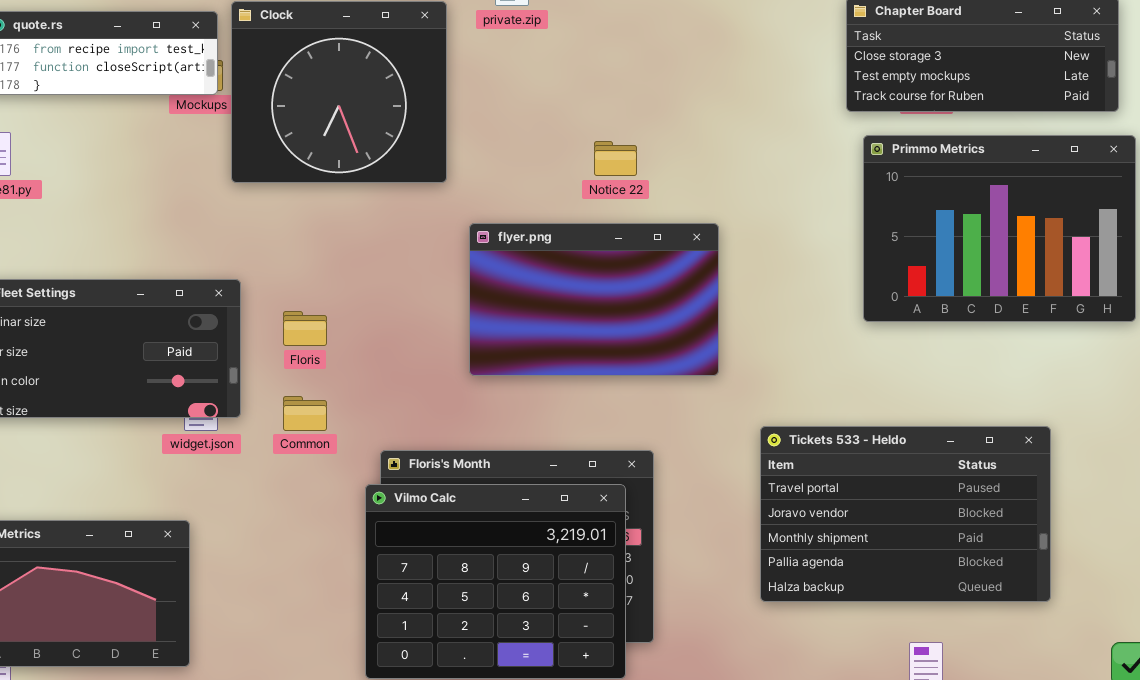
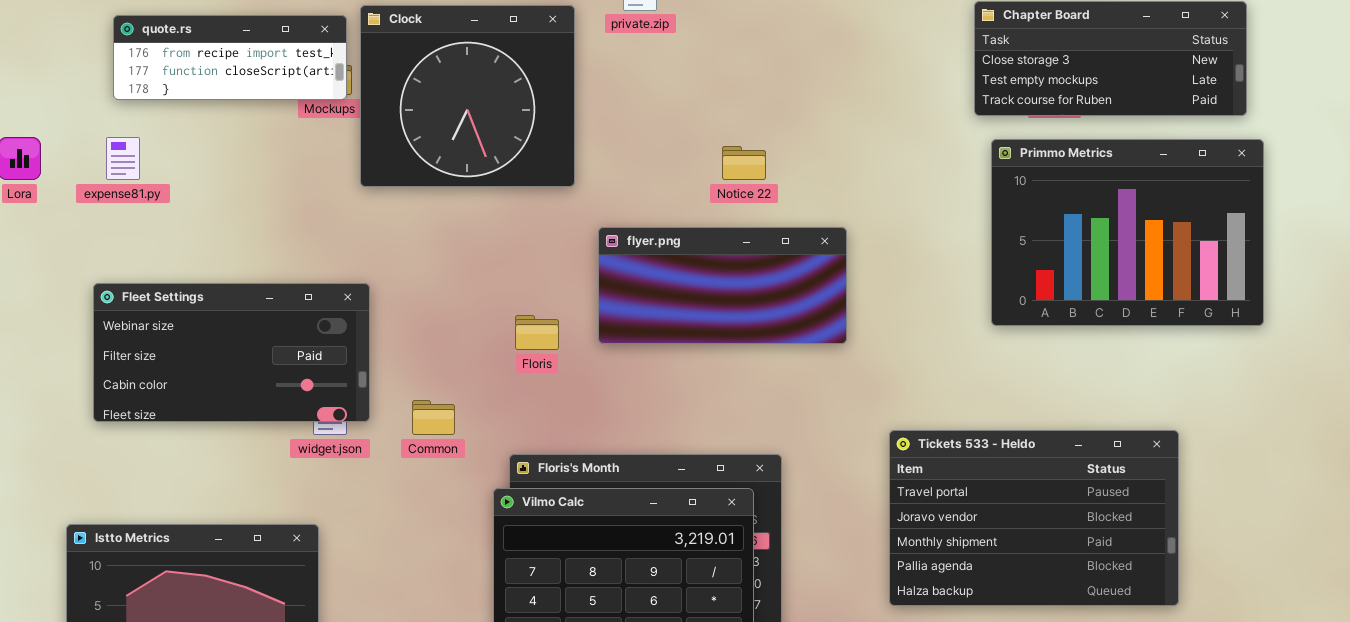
flyer.png: [469,223,719,376] -> [598,227,847,344], resized
Floris: [283,311,327,346] -> [515,315,559,350], moved

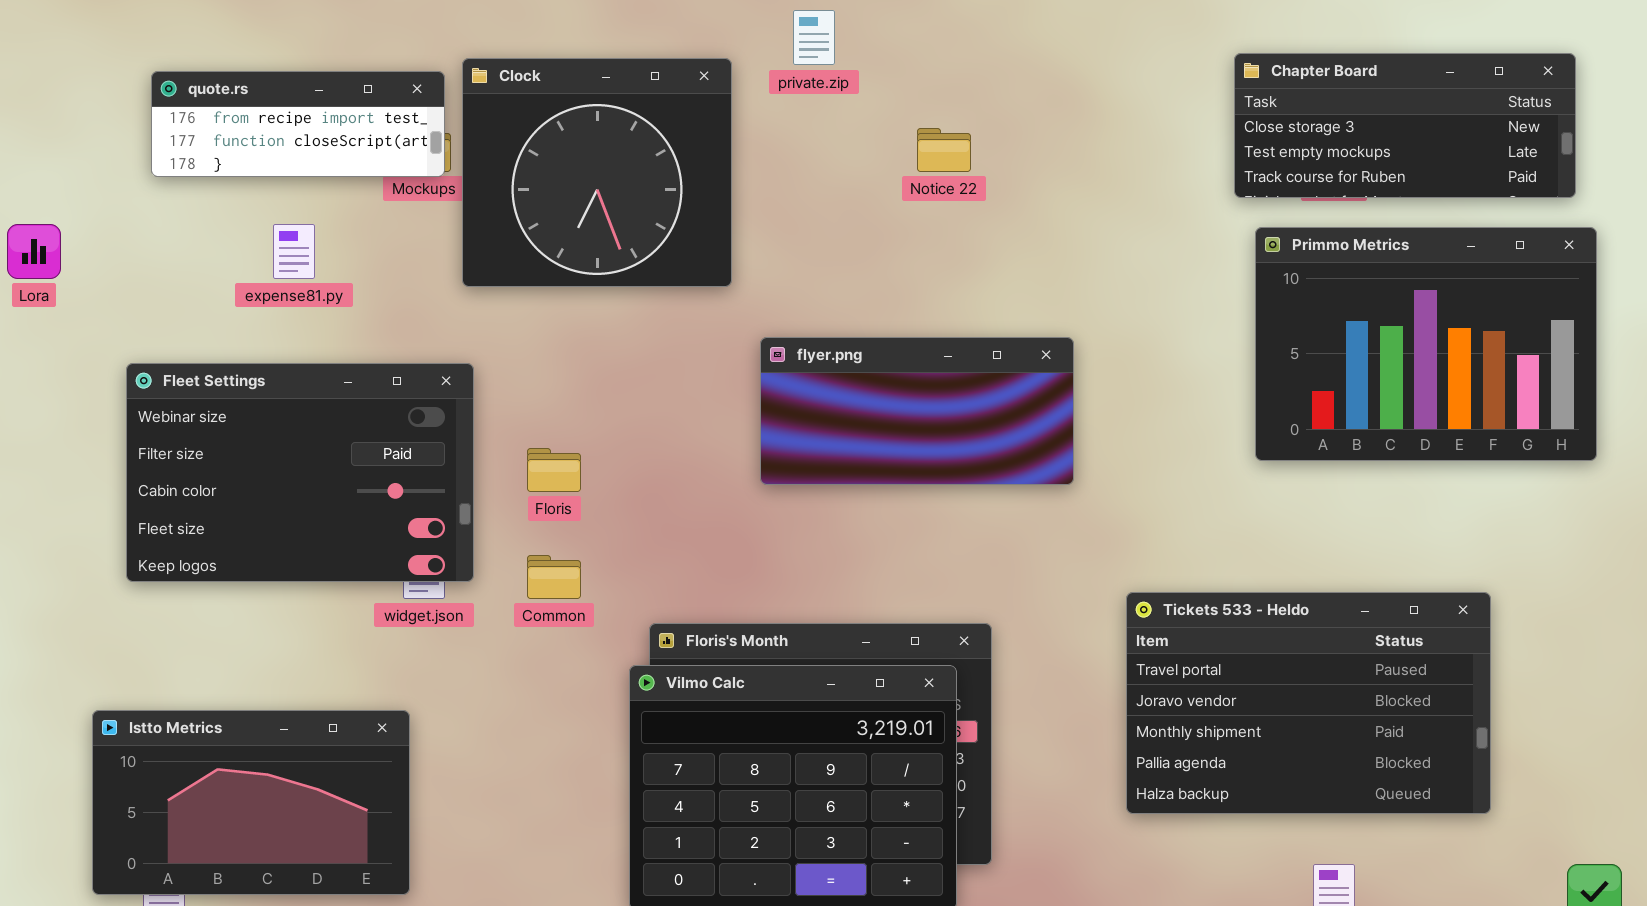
expense81.py: [106,137,140,180] -> [273,224,315,279], moved
Notice 22: [722,146,766,180] -> [917,128,971,172], moved
Fleet Settings: [93,283,370,422] -> [126,363,474,582], resized
Floris: [515,315,559,350] -> [527,448,581,492], moved

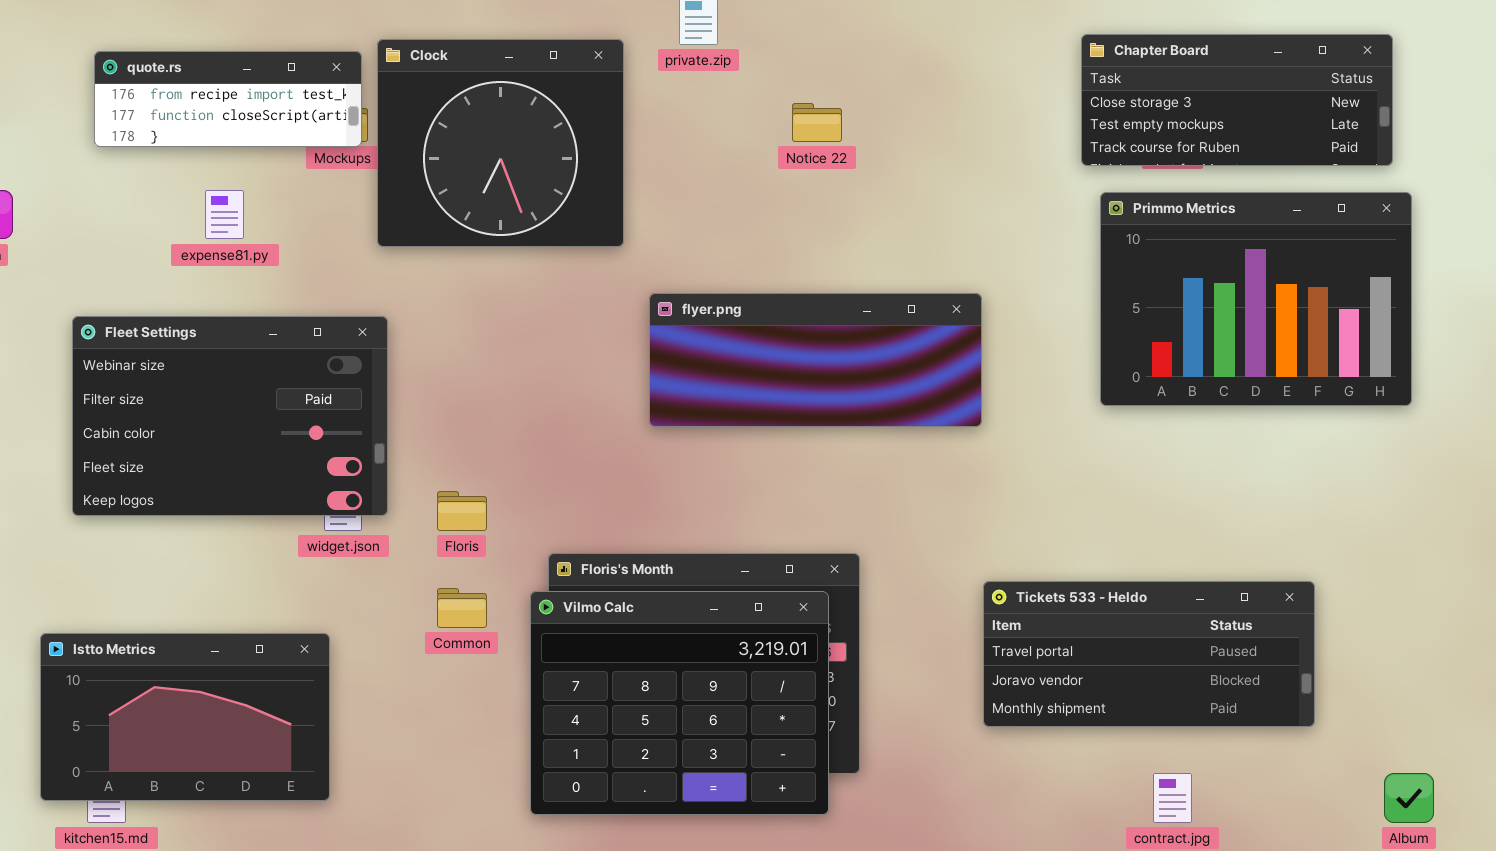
flyer.png: [760,337,1074,485] -> [649,293,982,427], resized
Floris: [527,448,581,492] -> [437,491,487,531], moved
Common: [527,555,581,599] -> [437,588,487,628], moved
Tickets 533 - Heldo: [1126,592,1491,814] -> [983,581,1315,727], resized

